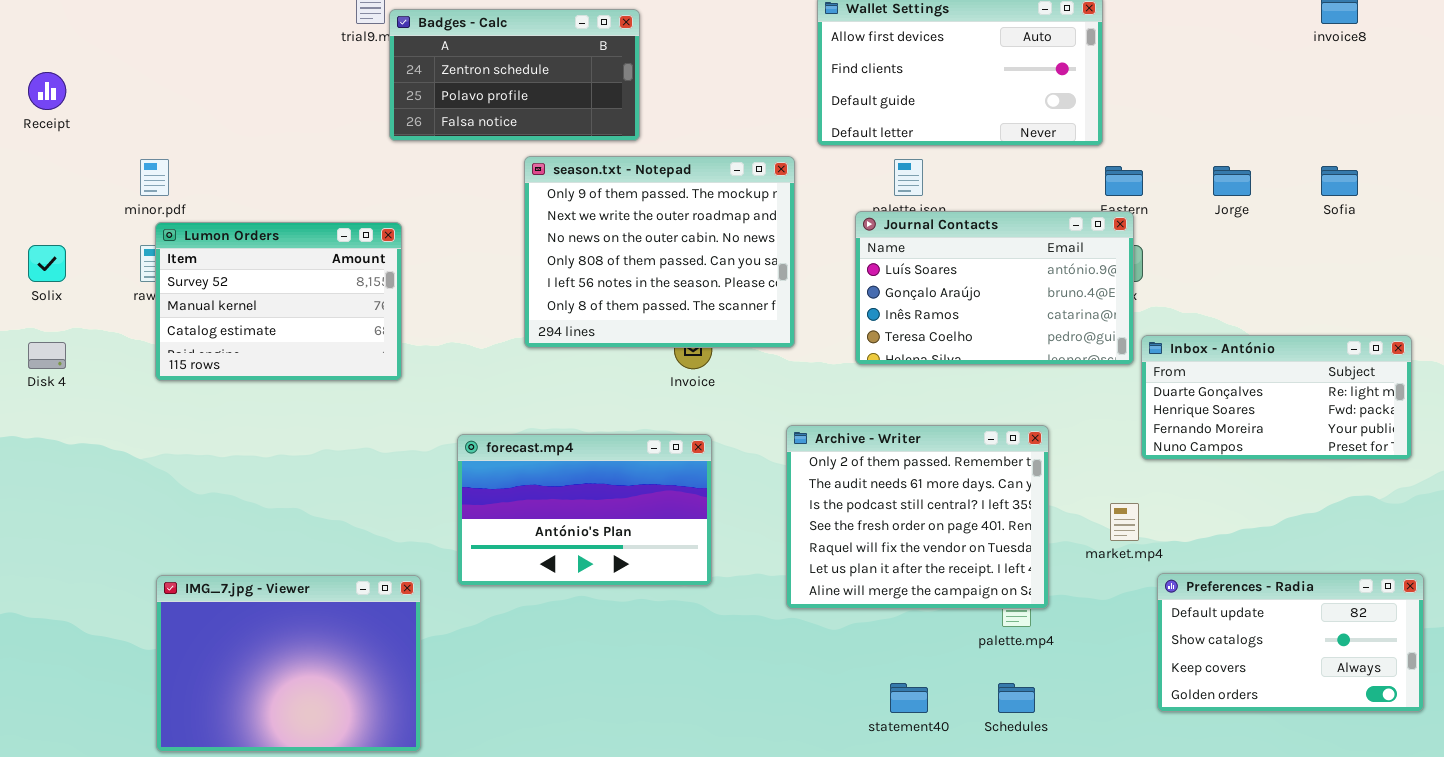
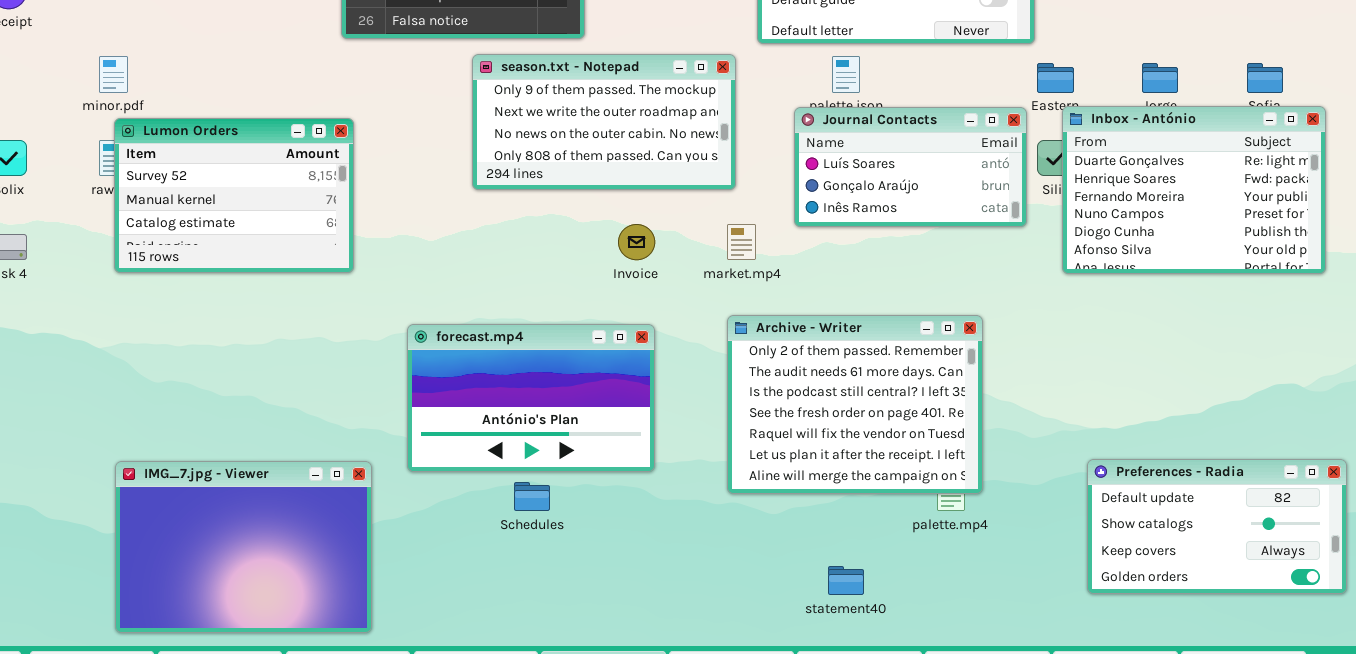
season.txt - Notepad: [524,156,795,348] -> [472,54,736,190], resized
Journal Contacts: [855,211,1134,365] -> [794,107,1027,227], resized
Inbox - António: [1141,335,1412,460] -> [1062,106,1326,274], moved, resized
market.mp4: [1110,503,1139,541] -> [727,224,756,260], moved
Schedules: [998,683,1035,713] -> [514,482,550,511], moved

